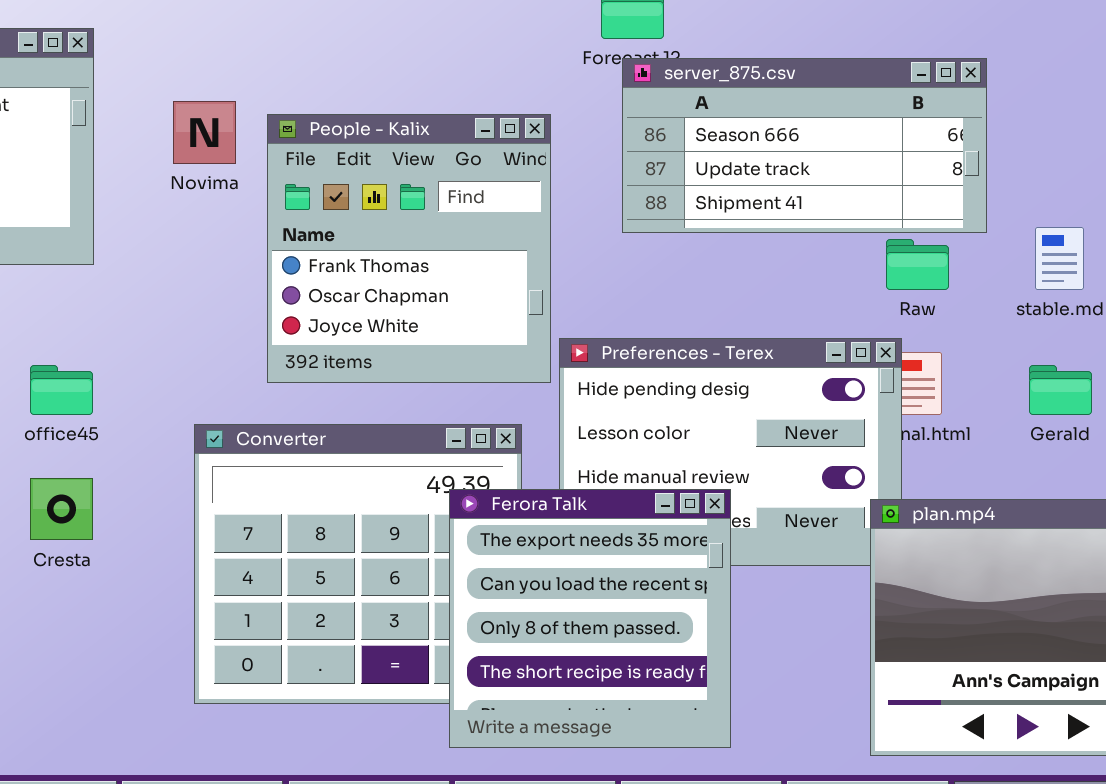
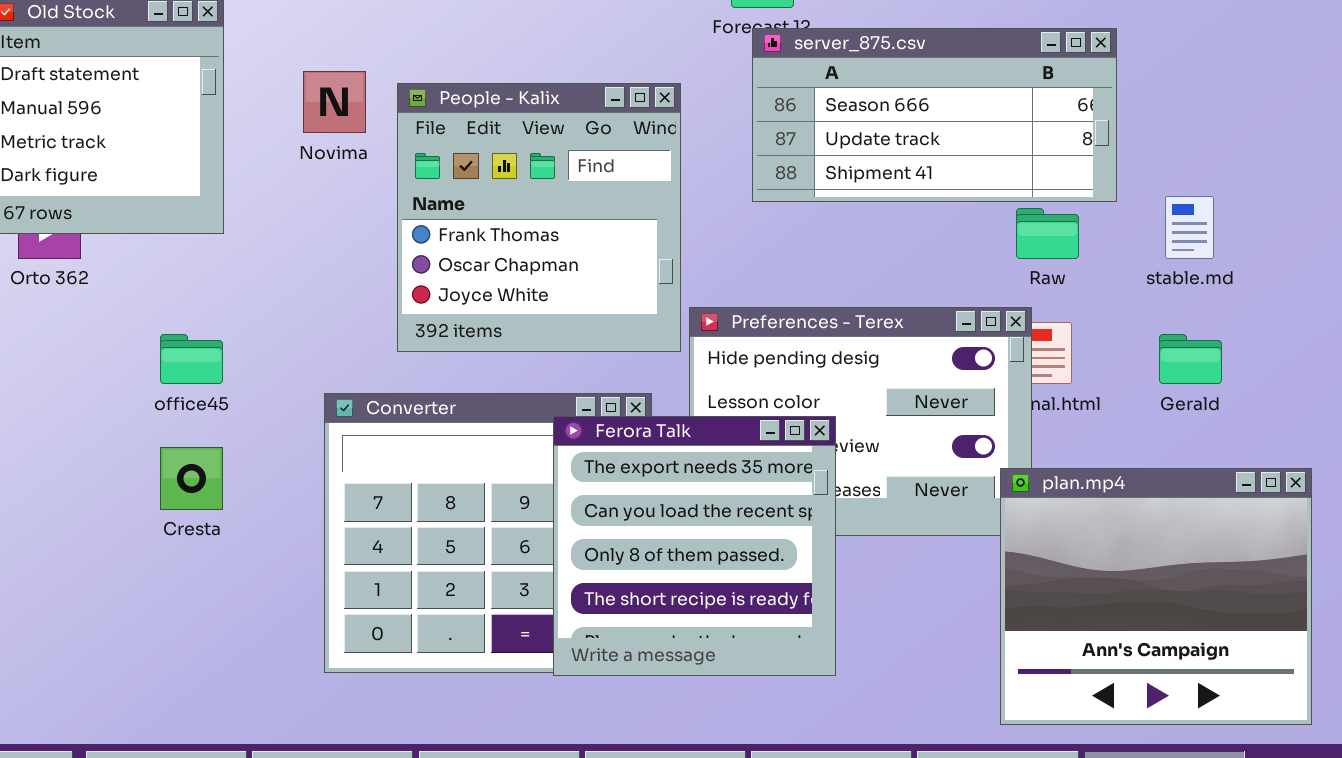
Ferora Talk: [449,489,731,748] -> [553,416,836,676], moved

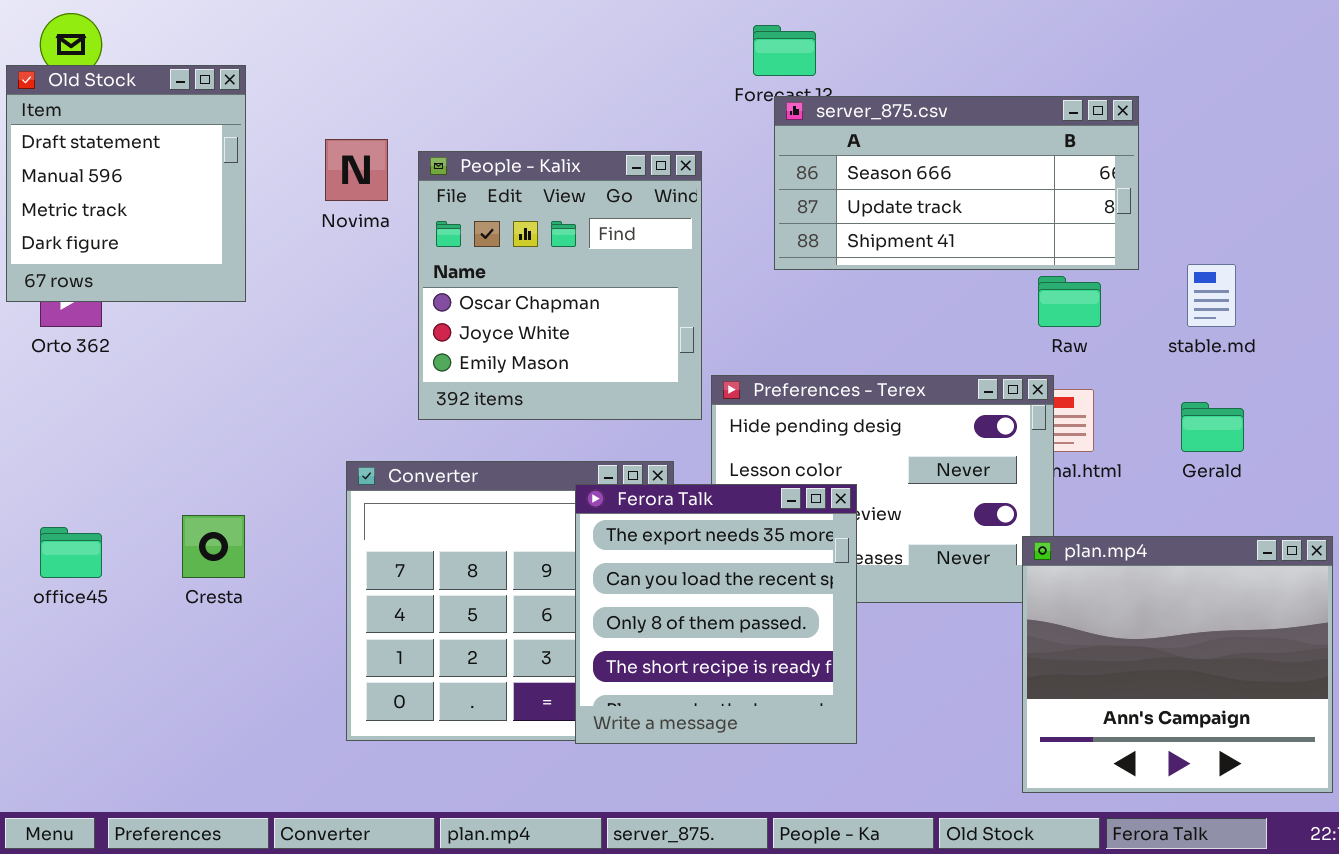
People - Kalix: [397,83,681,352] -> [418,151,702,420], scrolled down 1 row
office45: [160,334,223,384] -> [40,527,102,578], moved

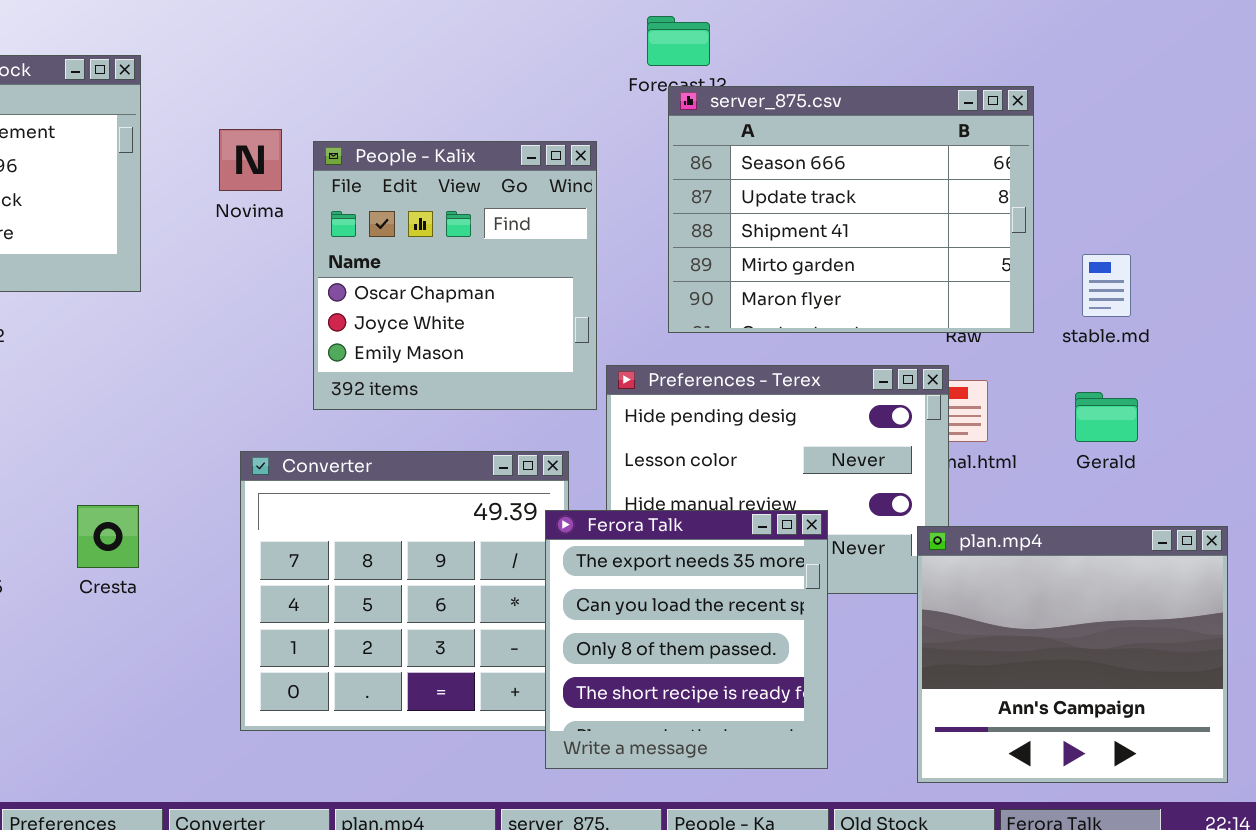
server_875.csv: [774,96,1139,270] -> [668,86,1034,333], resized
Ferora Talk: [575,484,857,744] -> [545,510,828,769], moved

